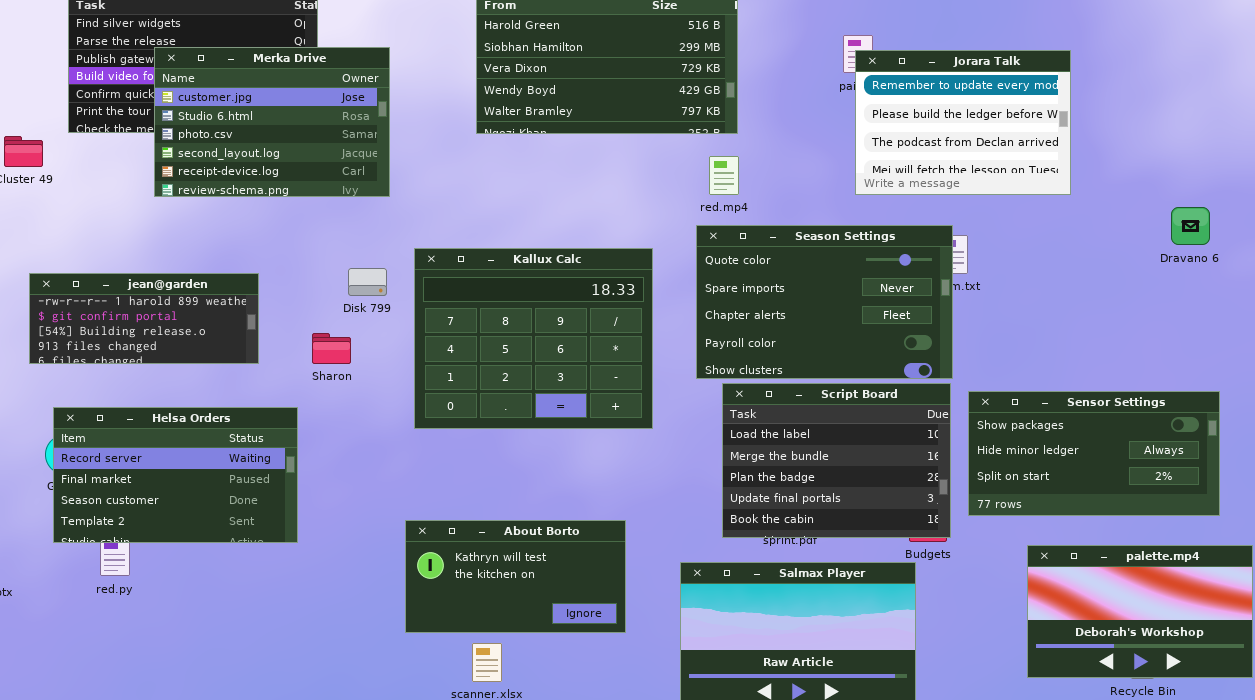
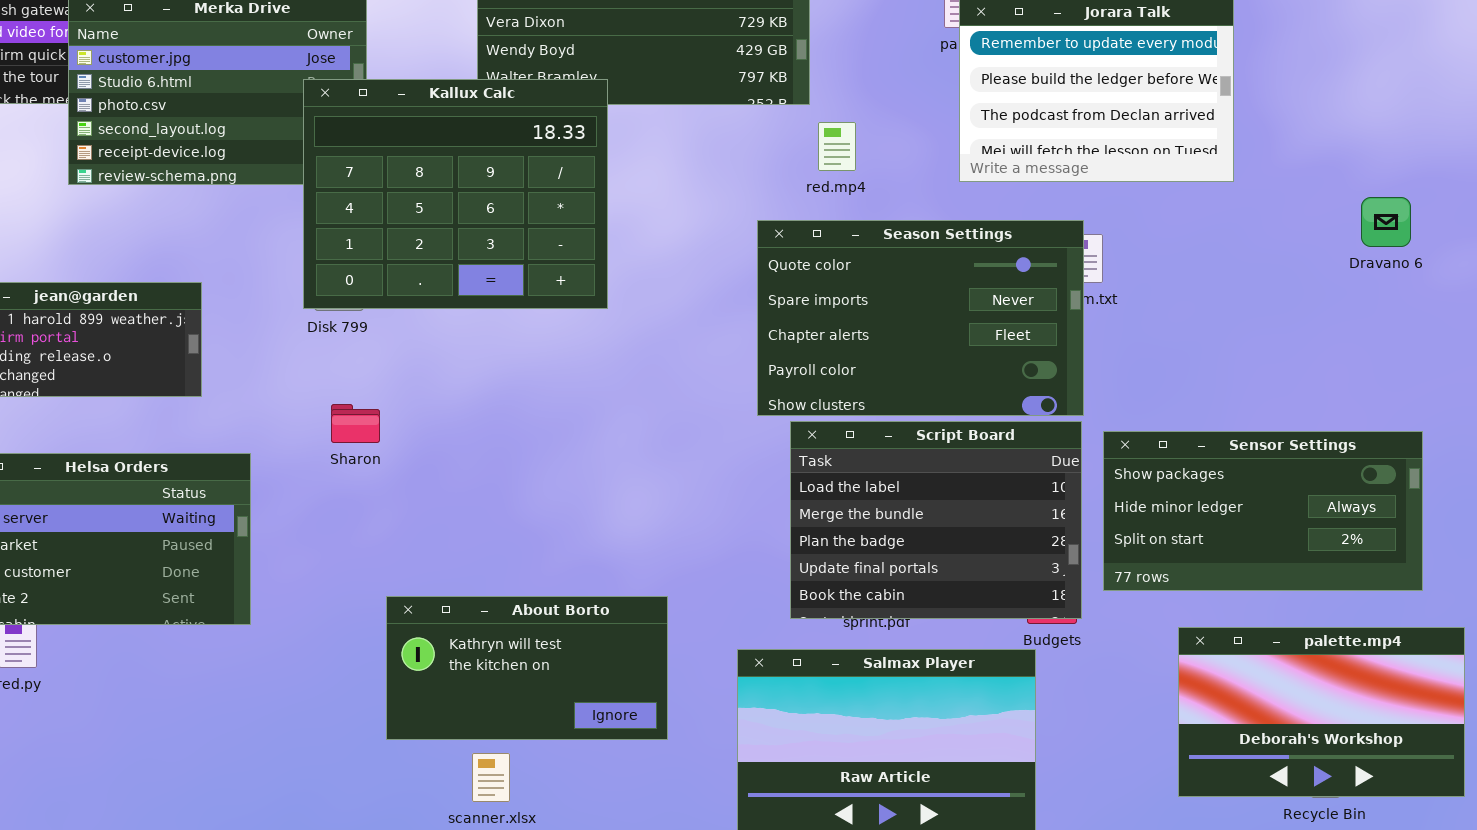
red.mp4: [709,156,739,195] -> [818,122,856,171], moved
Kallux Calc: [414,248,653,429] -> [303,79,608,309], moved
Sharon: [312,333,351,364] -> [331,404,380,443], moved

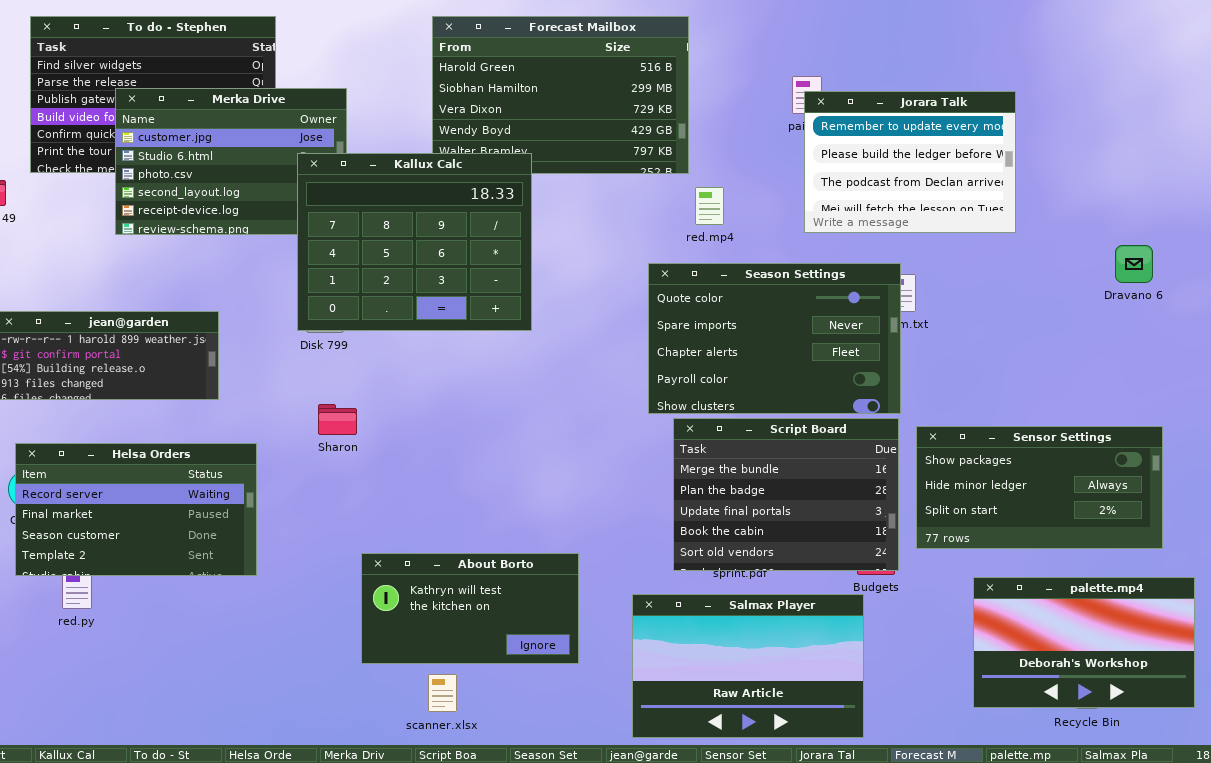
Script Board: [790,421,1082,619] -> [673,418,899,571], scrolled down 1 row

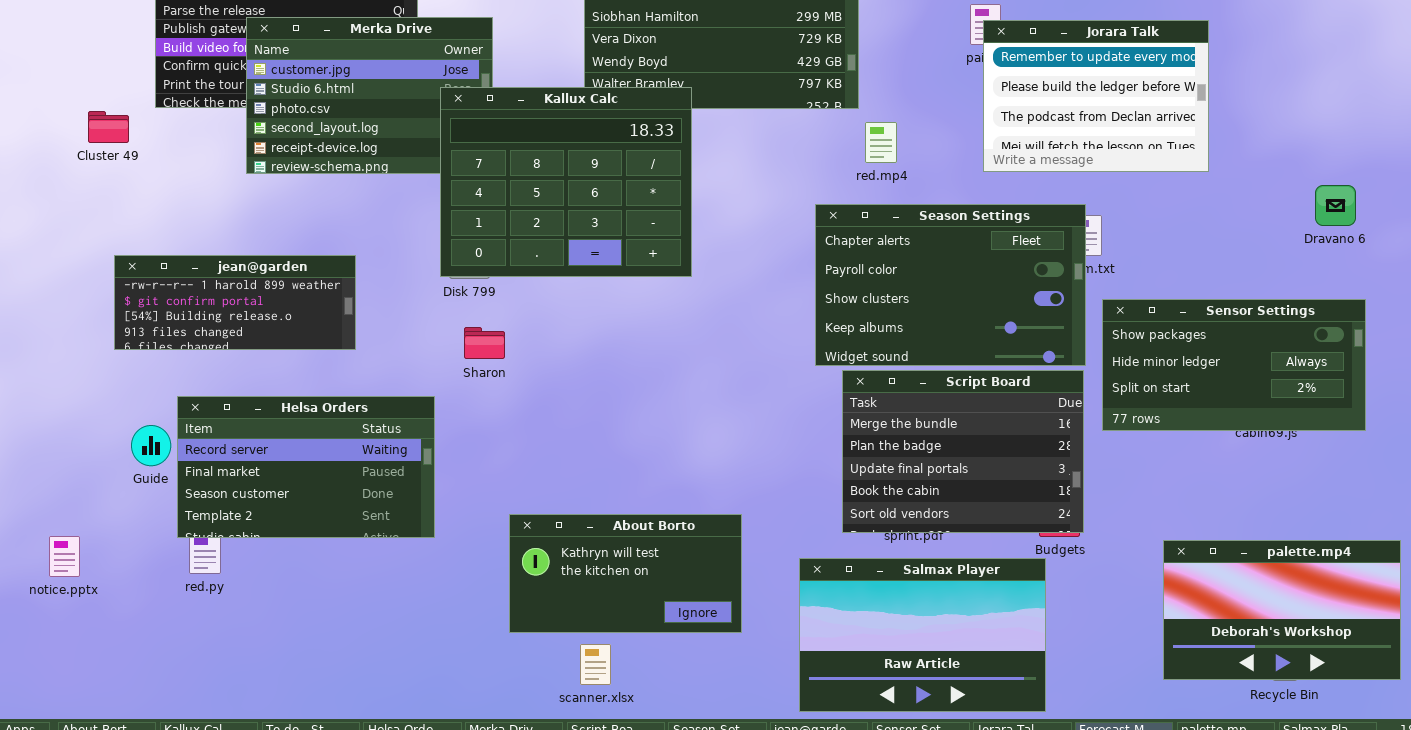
Season Settings: [648,263,901,414] -> [815,204,1086,366], scrolled down 2 rows
Sharon: [318,404,357,435] -> [464,327,505,359], moved
Sensor Settings: [916,426,1163,549] -> [1102,299,1366,431], moved
Helsa Orders: [15,443,257,576] -> [177,396,435,538], moved

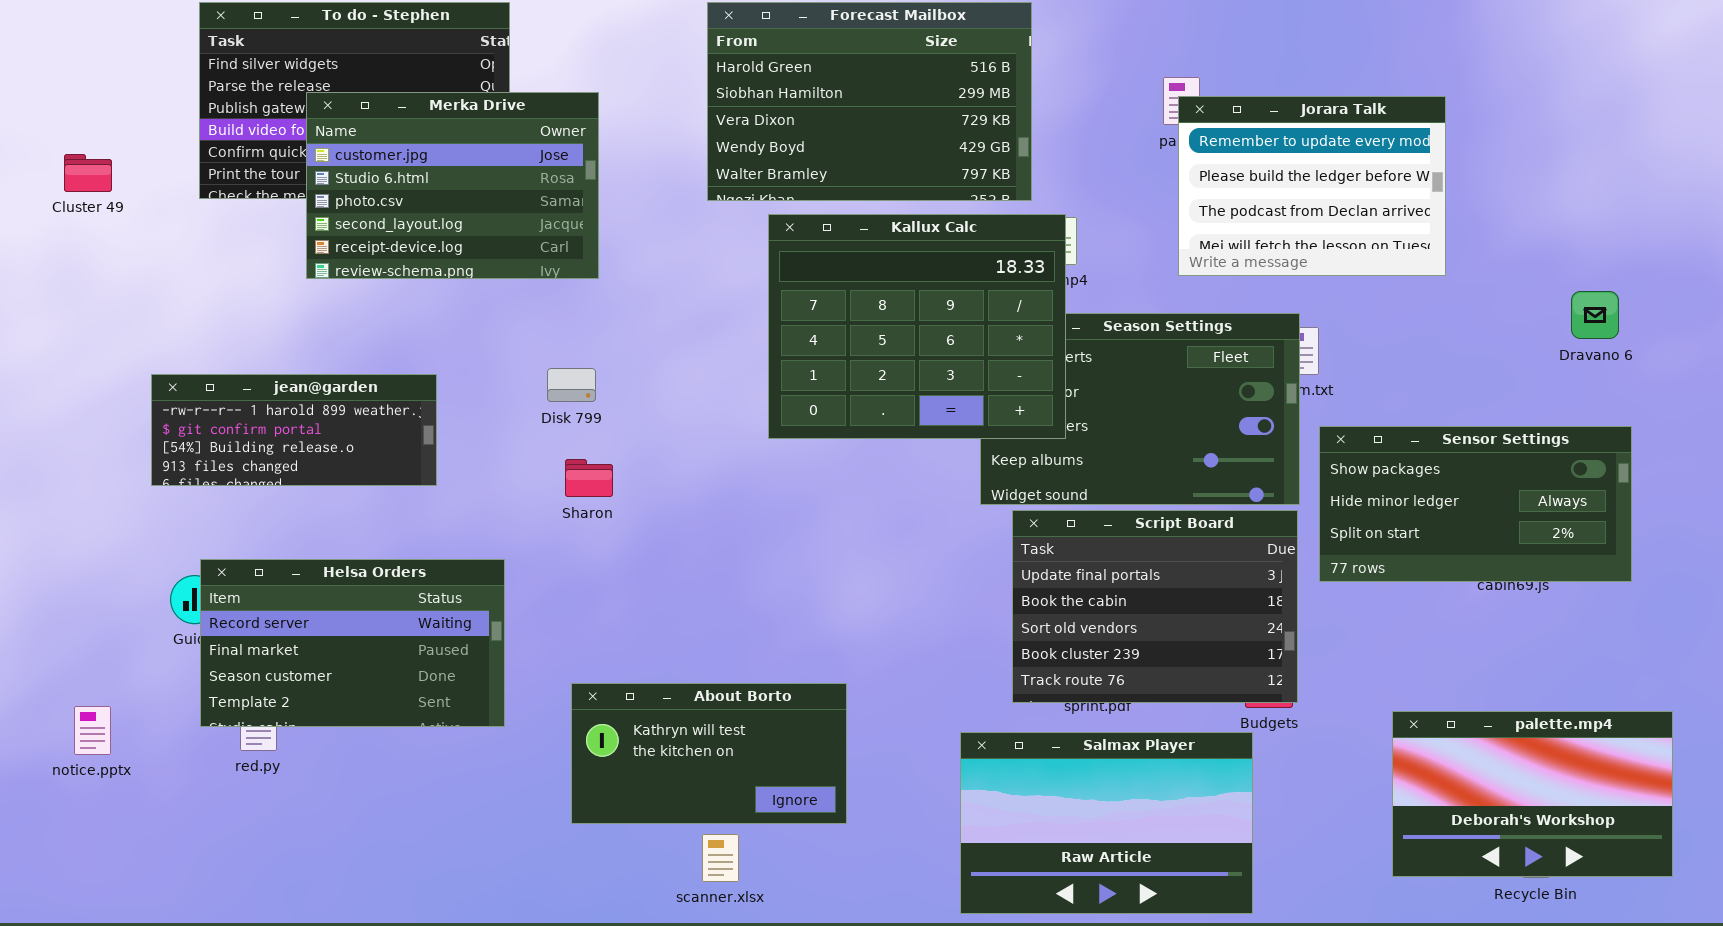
Kallux Calc: [440,87,692,277] -> [768,214,1066,439], moved
Cluster 49: [88,111,129,143] -> [64,154,112,192], moved
Script Board: [842,370,1084,533] -> [1012,510,1298,703], scrolled down 2 rows
Helsa Orders: [177,396,435,538] -> [200,559,505,727], moved
About Borto: [509,514,742,633] -> [571,683,847,824], moved

